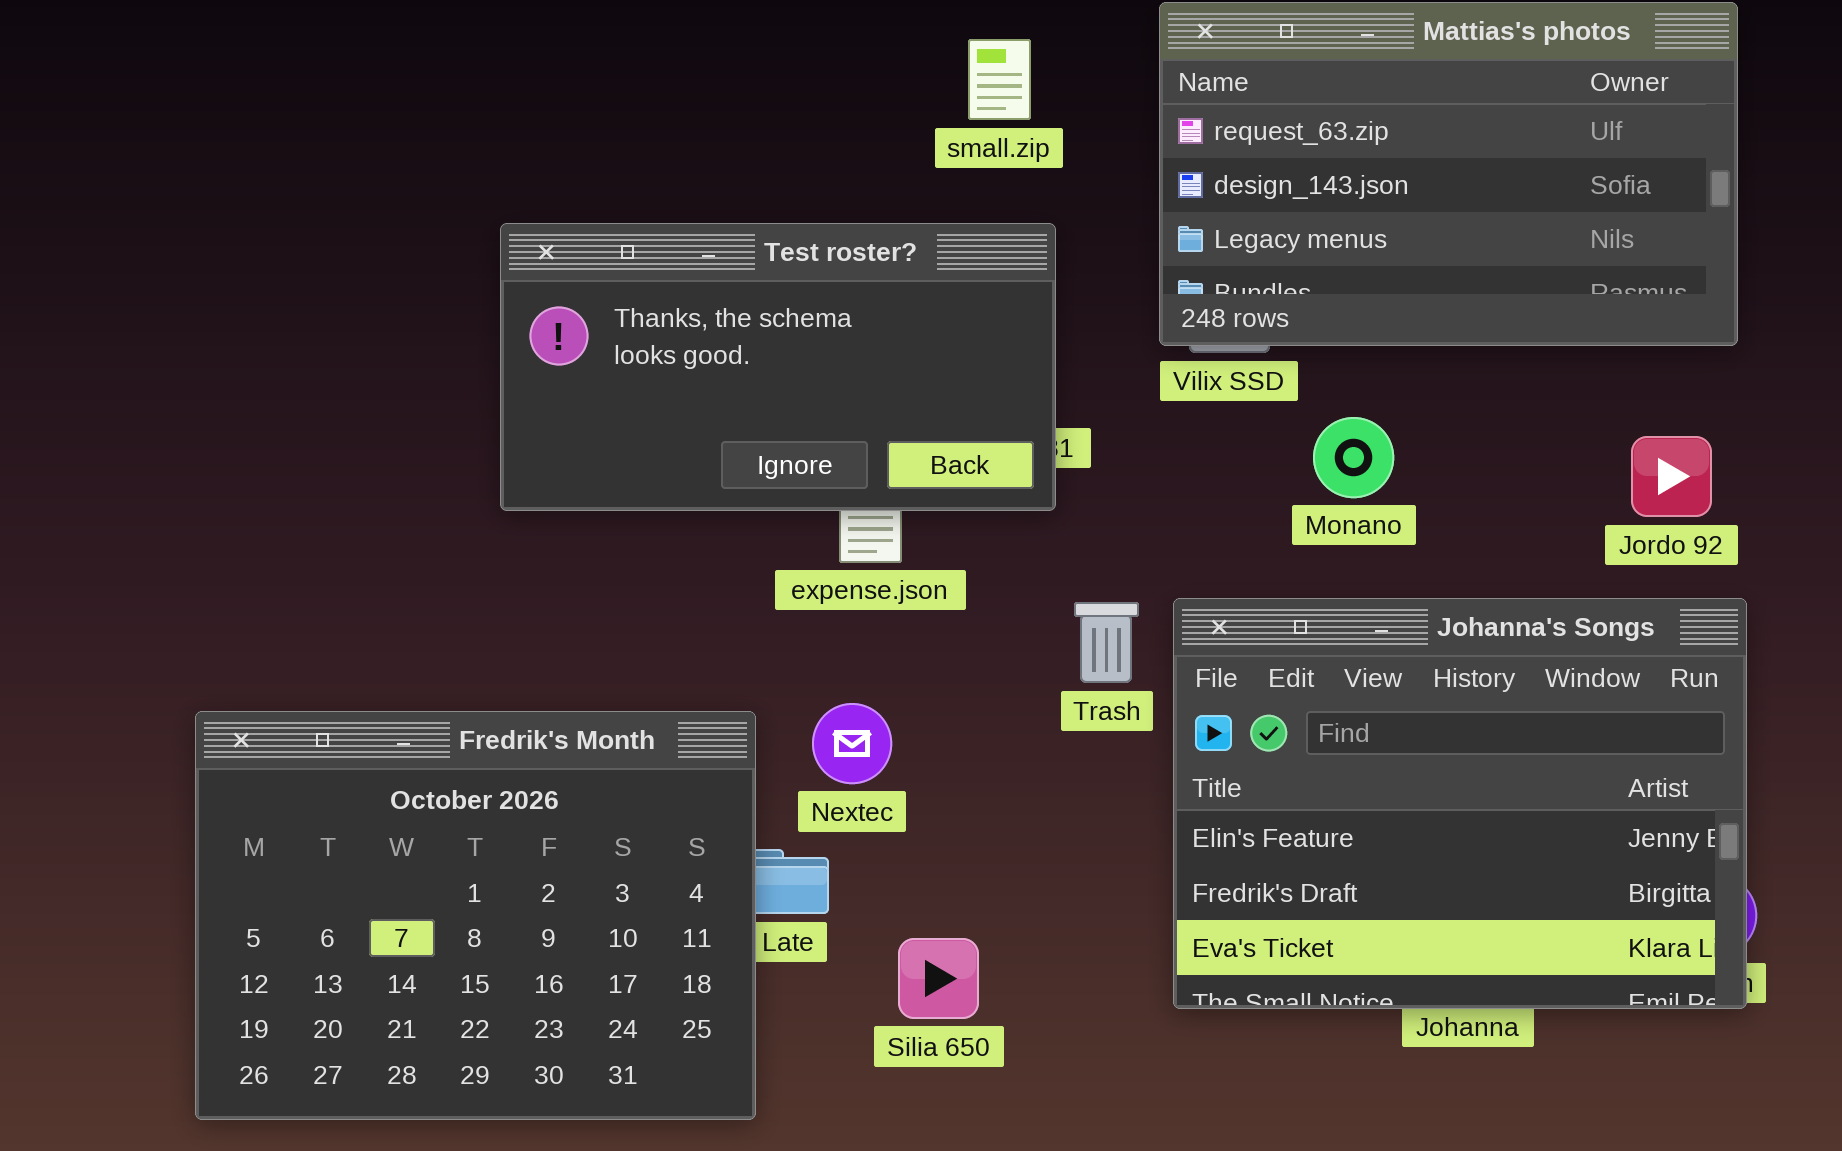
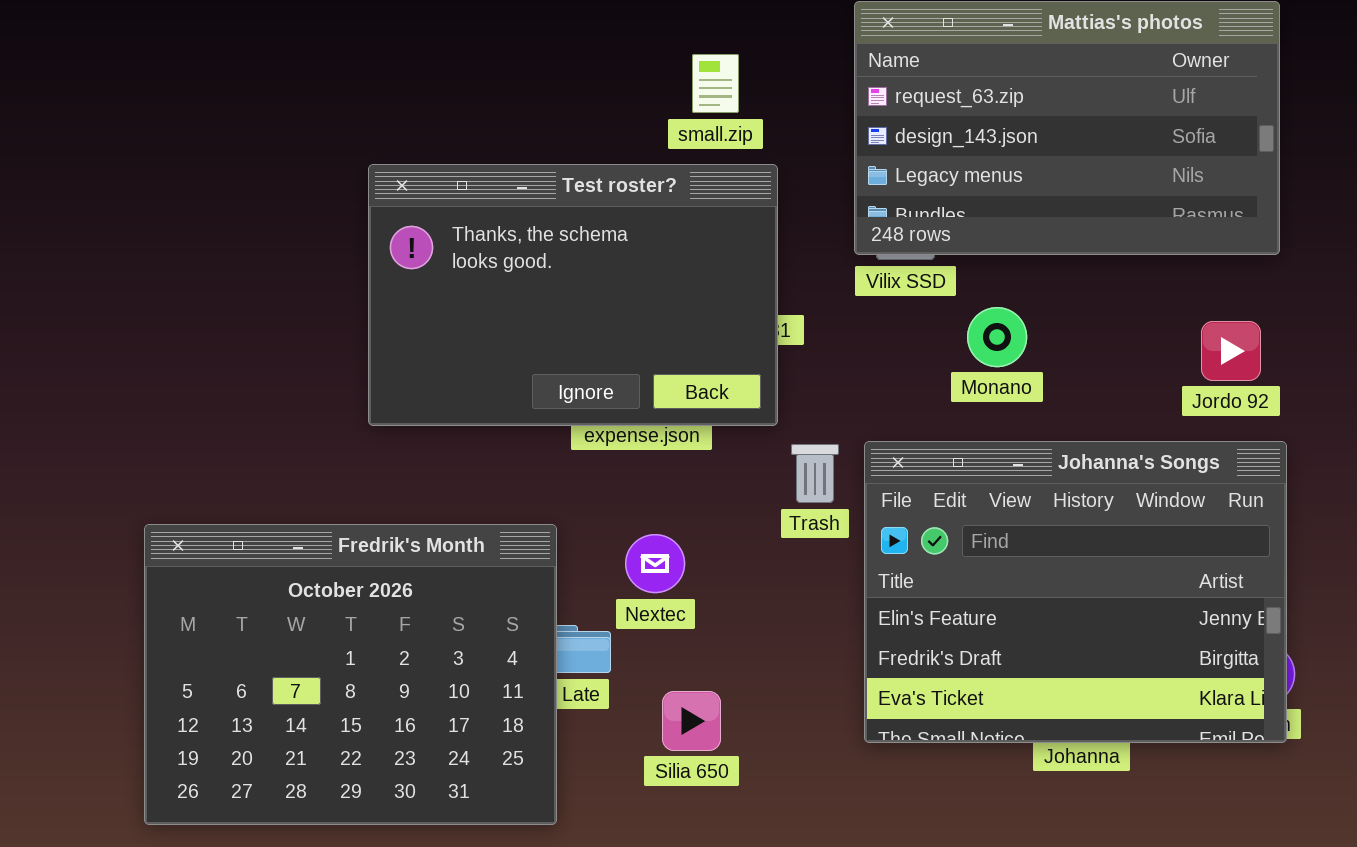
small.zip: [968,39,1031,120] -> [692,54,739,113], moved
Test roster?: [500,223,1056,511] -> [368,164,778,426], resized
Nextec: [812,703,892,784] -> [625,534,685,593], moved

